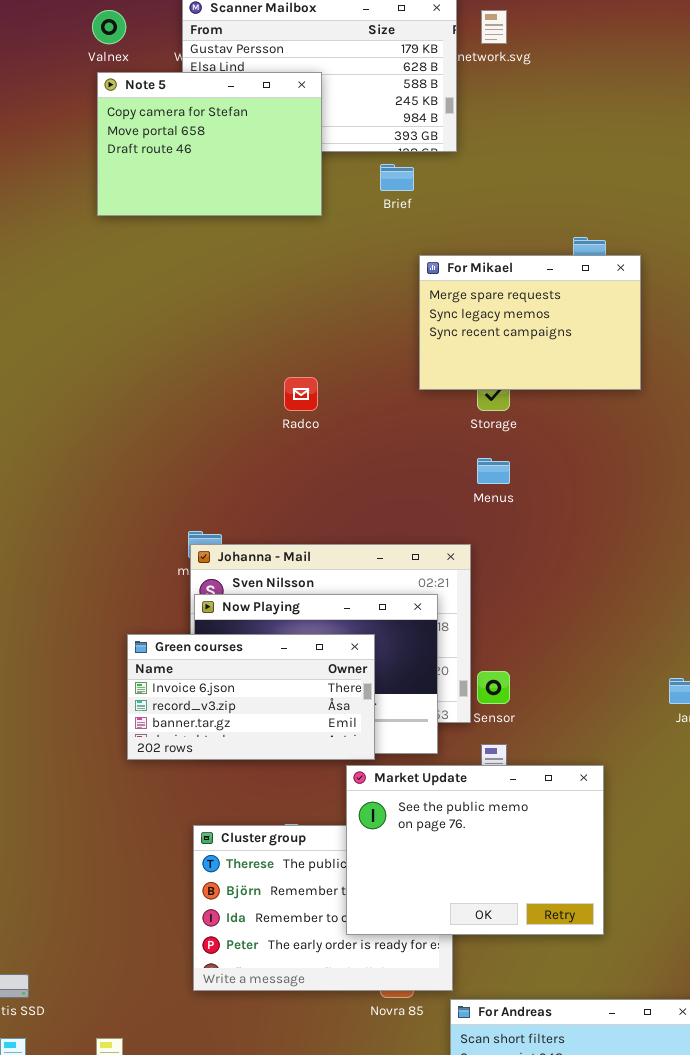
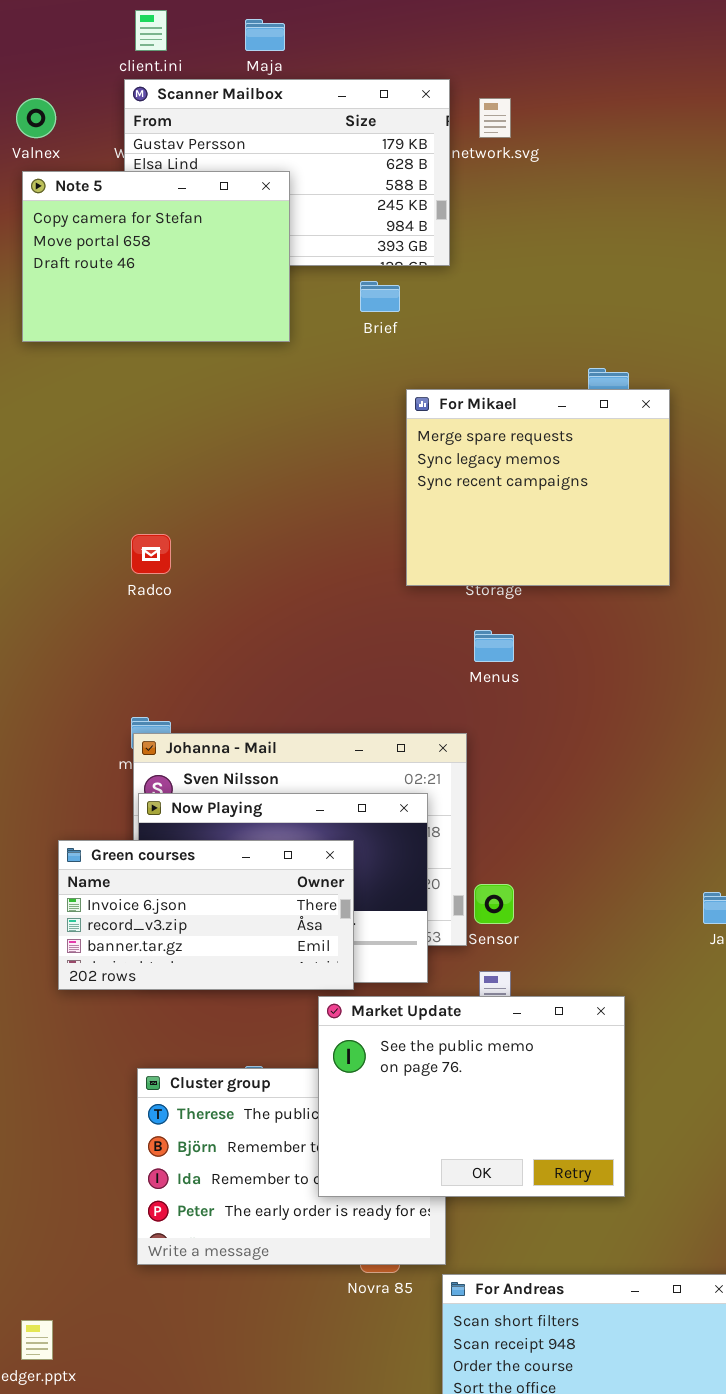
For Mikael: [419,255,641,390] -> [406,389,670,586], resized
Radco: [284,377,318,411] -> [131,534,171,574], moved

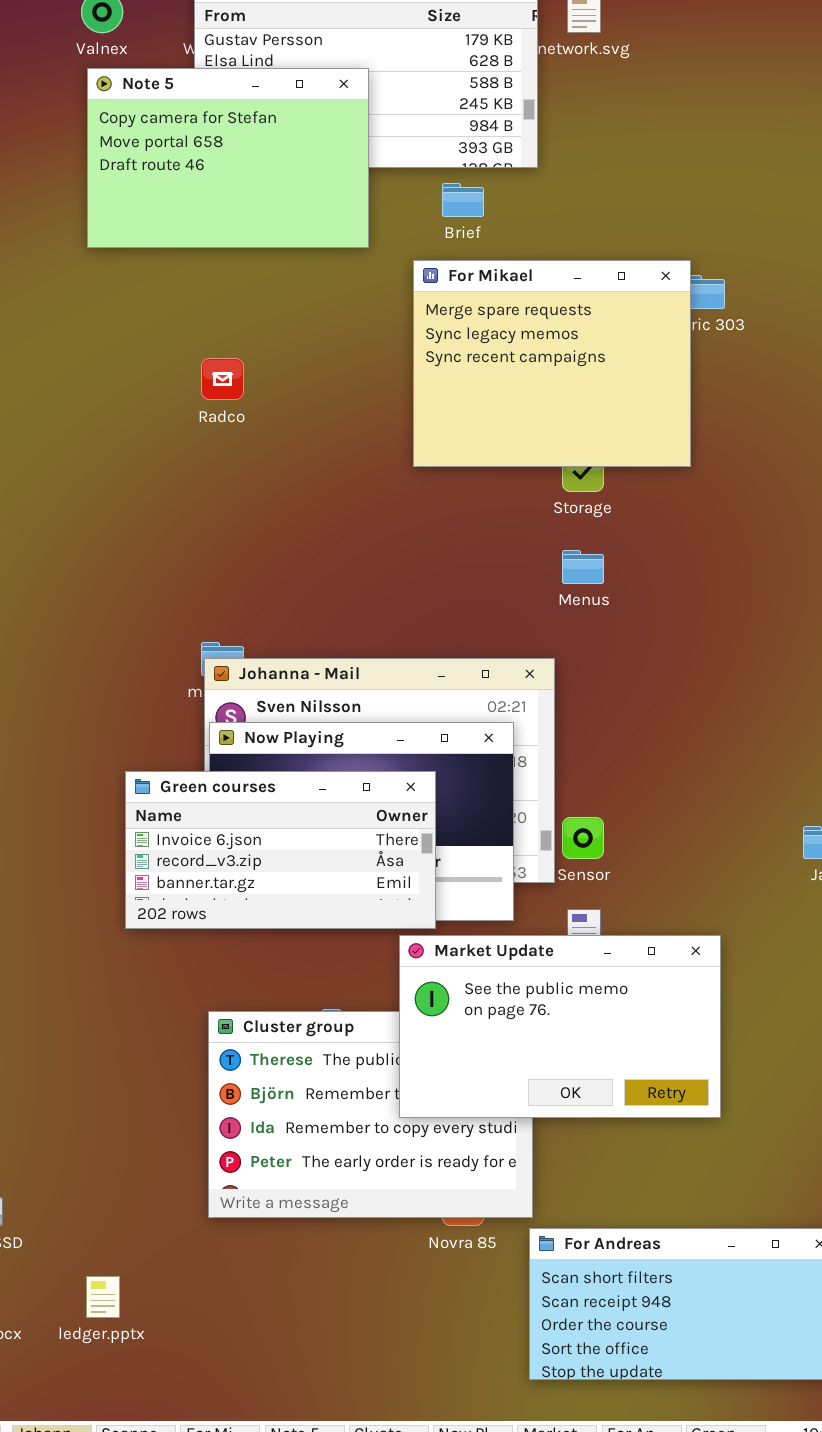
For Mikael: [406,389,670,586] -> [413,260,691,467], moved
Radco: [131,534,171,574] -> [201,358,244,400], moved
Market Update: [318,996,625,1197] -> [399,935,721,1118], resized

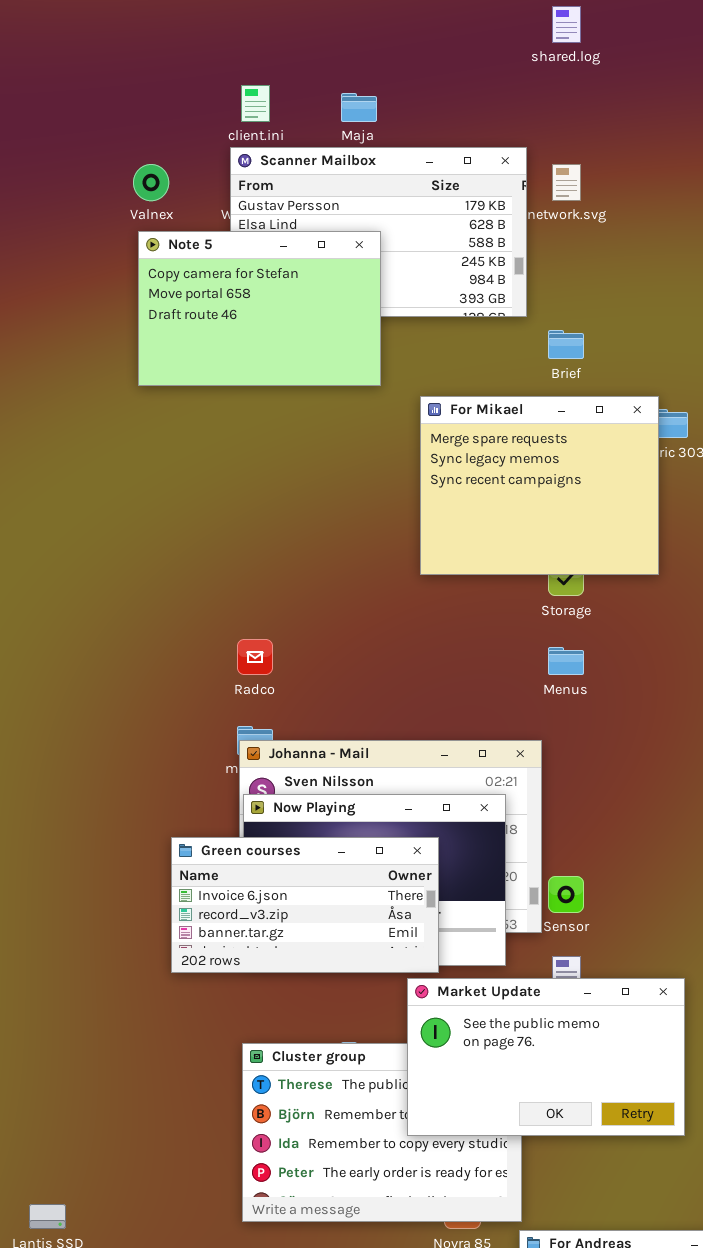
Brief: [442,183,484,217] -> [548,330,584,359], moved
Radco: [201,358,244,400] -> [237,639,273,675], moved

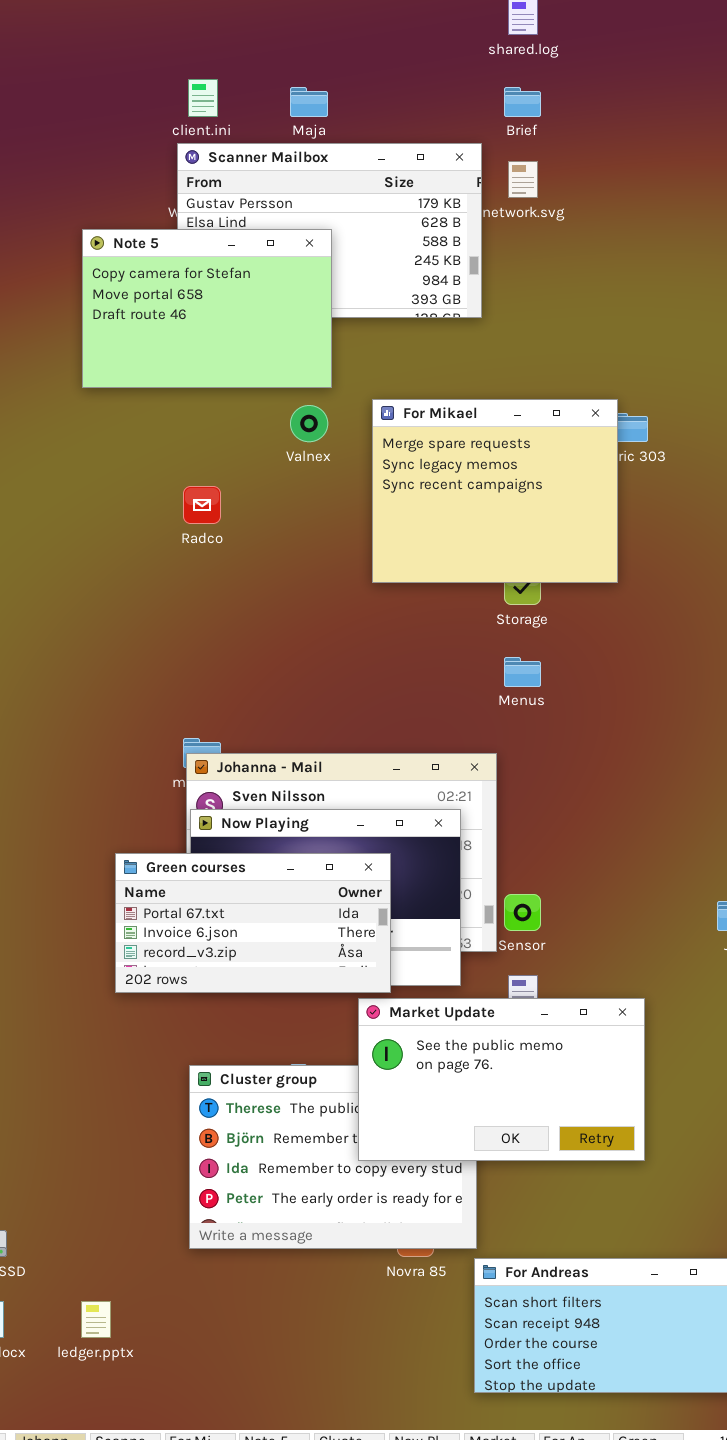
Valnex: [133,164,169,201] -> [290,405,328,442], moved
Brief: [548,330,584,359] -> [504,87,541,117], moved
Radco: [237,639,273,675] -> [183,486,221,524], moved
Green courses: [171,837,439,973] -> [115,853,391,993], scrolled up 1 row

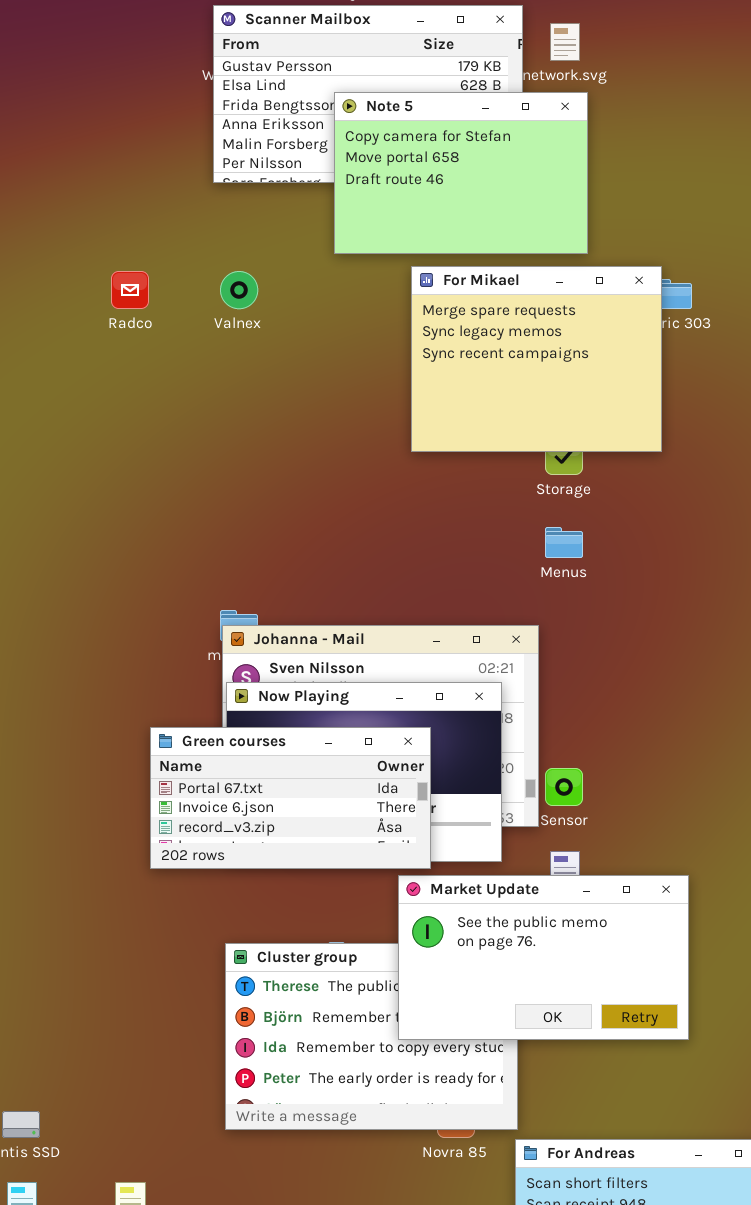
Note 5: [82,229,332,388] -> [334,92,588,254], moved
Valnex: [290,405,328,442] -> [220,271,258,309], moved
Radco: [183,486,221,524] -> [111,271,149,309], moved

